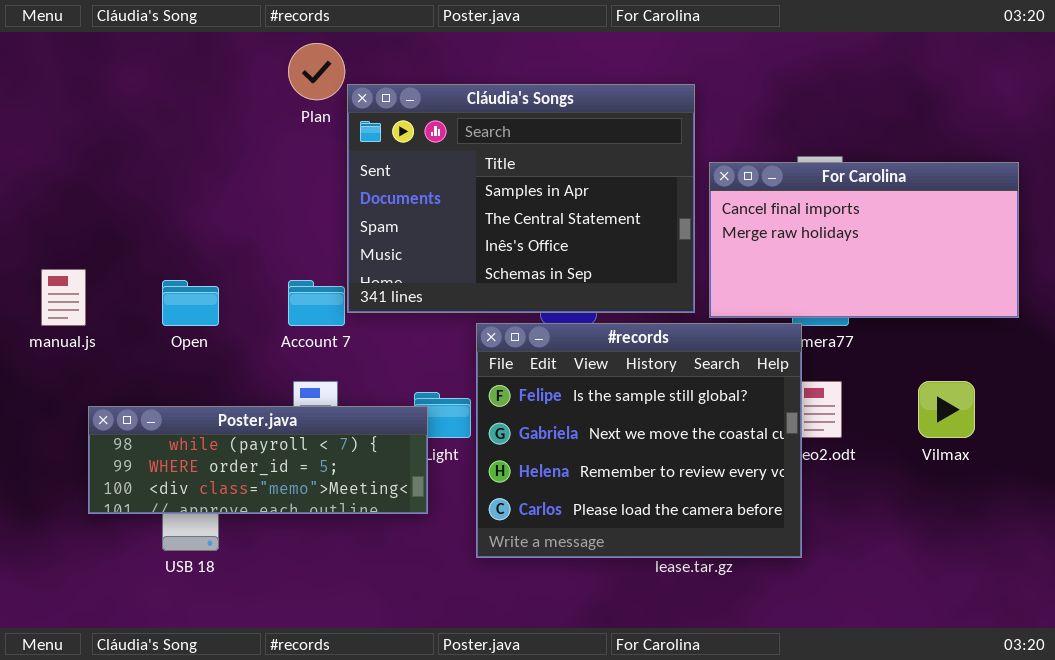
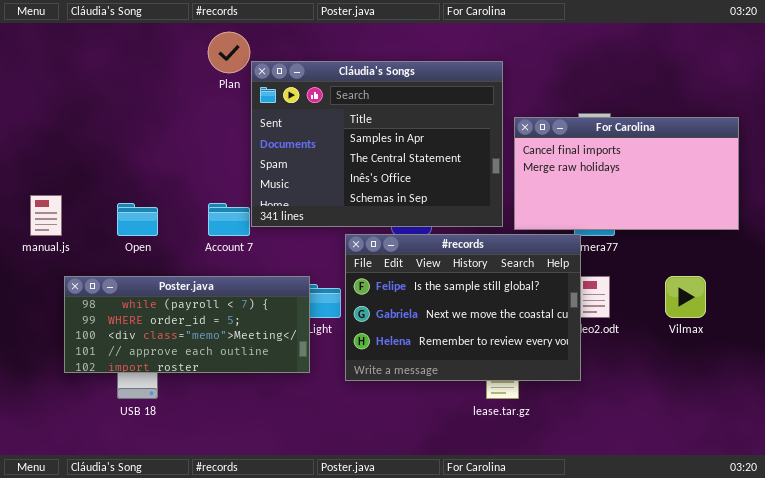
#records: [476,323,802,558] -> [345,234,581,381], resized
Poster.java: [88,406,428,514] -> [64,276,310,373], resized

